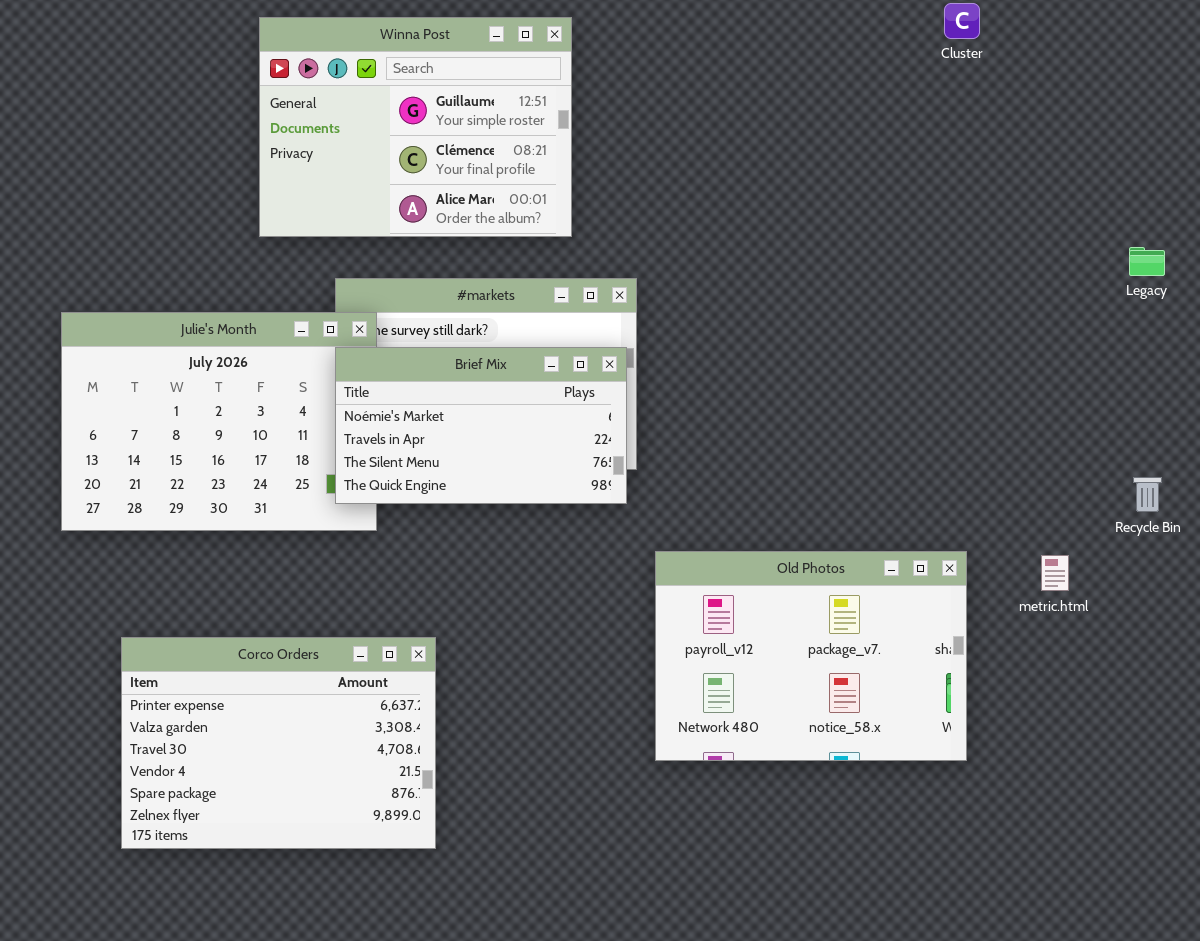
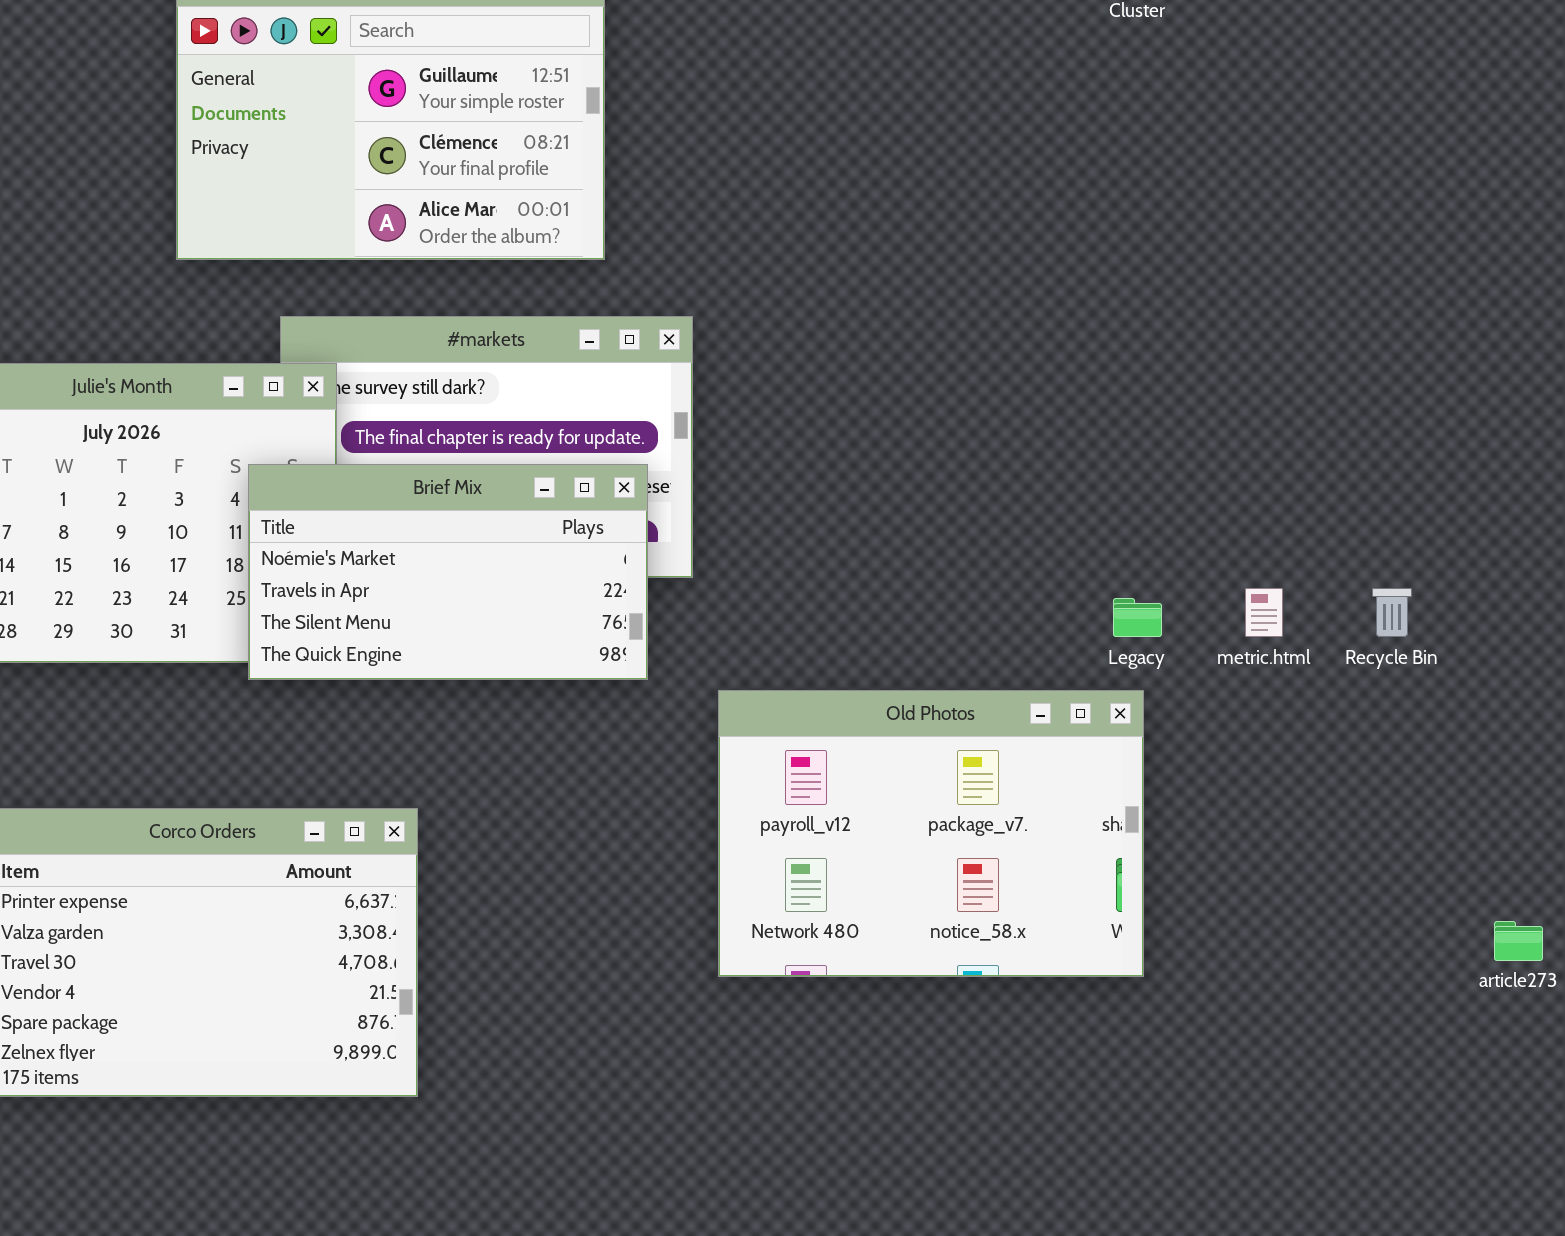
Legacy: [1129,247,1165,276] -> [1113,598,1162,637], moved
Brief Mix: [335,347,627,504] -> [248,464,648,680], moved
metric.html: [1041,555,1069,591] -> [1245,588,1283,637], moved

